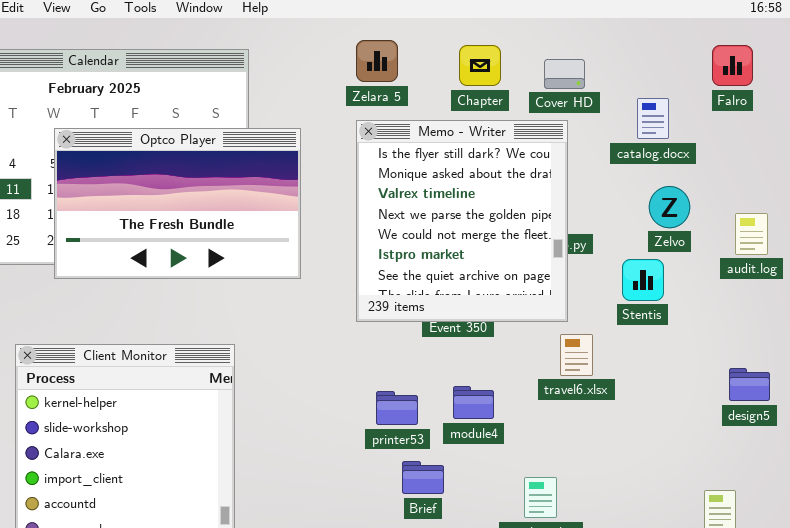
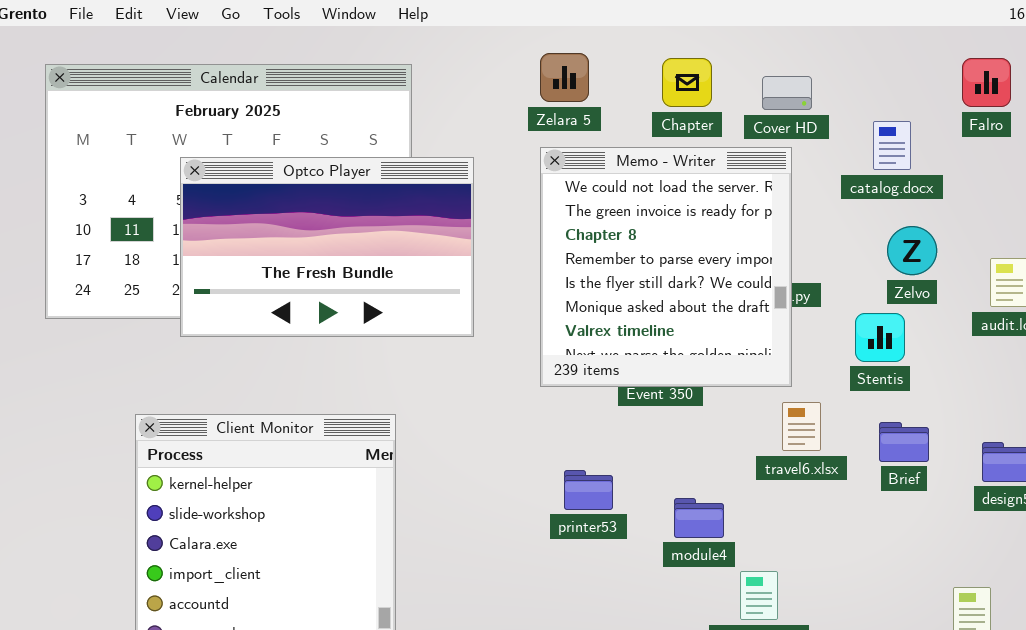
Memo - Writer: [356,120,568,322] -> [540,147,792,387], scrolled up 4 rows
module4: [453,386,494,419] -> [674,498,724,538], moved
Brief: [402,461,444,494] -> [879,422,929,462], moved

